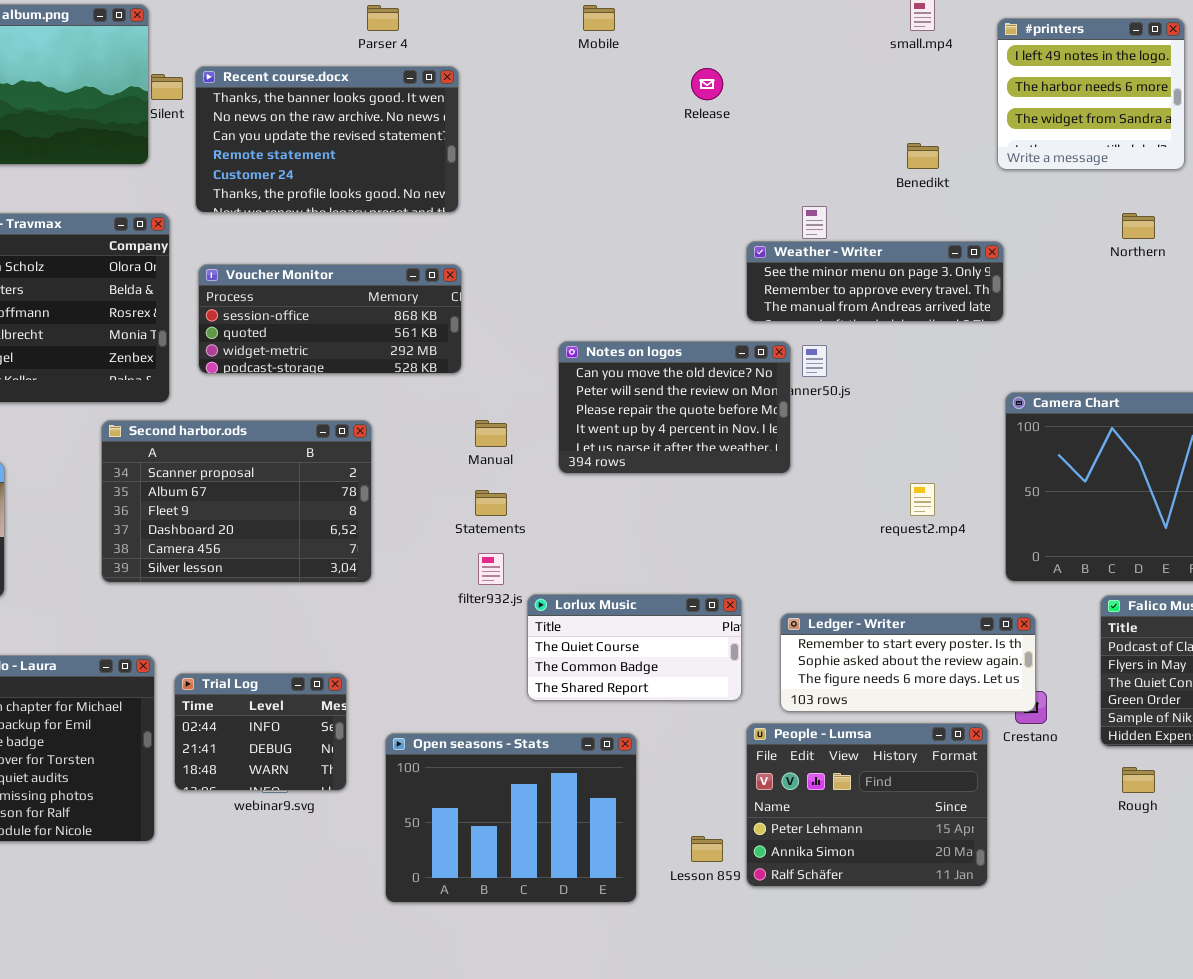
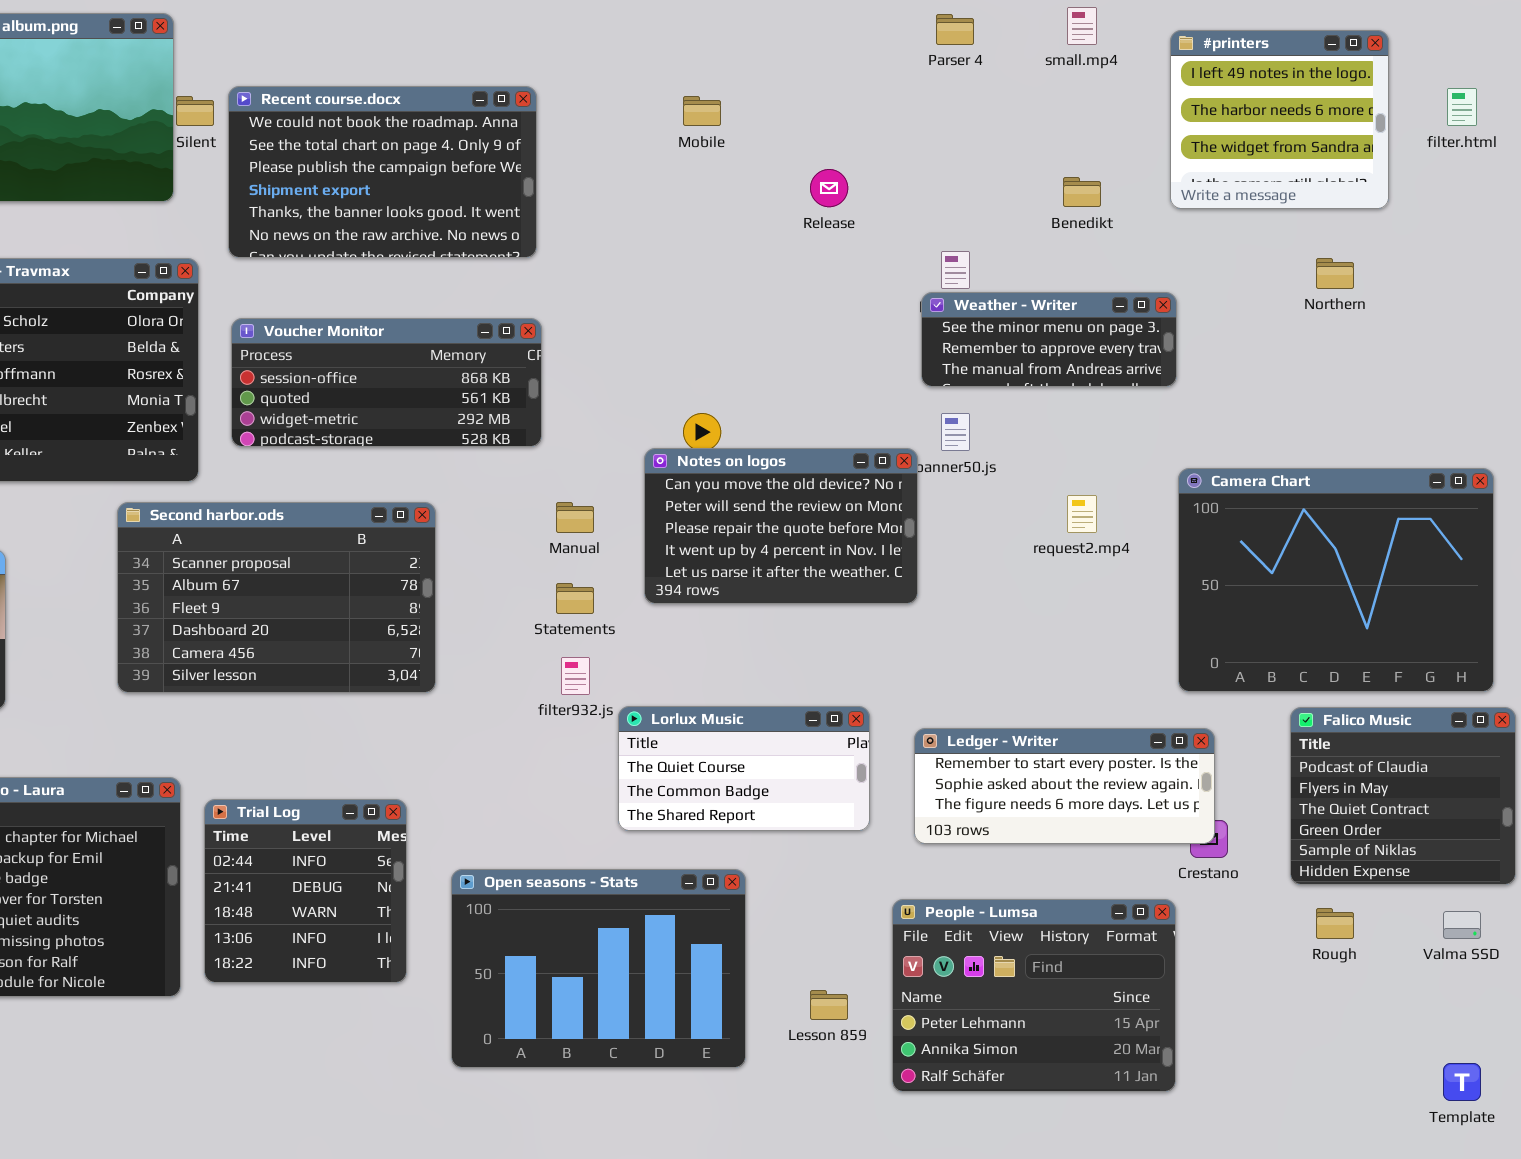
Parser 4: [367,5,399,31] -> [936,14,974,45], moved
Mobile: [583,5,615,31] -> [683,96,721,126], moved
Recent course.docx: [195,66,459,213] -> [228,86,537,258], scrolled up 4 rows
Release: [691,68,723,100] -> [810,169,848,207], moved
Weather - Writer: [746,241,1004,322] -> [921,292,1177,387], resized
Notes on logos: [558,341,791,474] -> [644,448,918,604], moved
request2.mp4: [910,483,935,516] -> [1067,495,1097,533], moved
Trial Log: [174,673,347,791] -> [204,799,407,983], resized
People - Lumsa: [746,723,988,887] -> [892,899,1176,1092], moved

